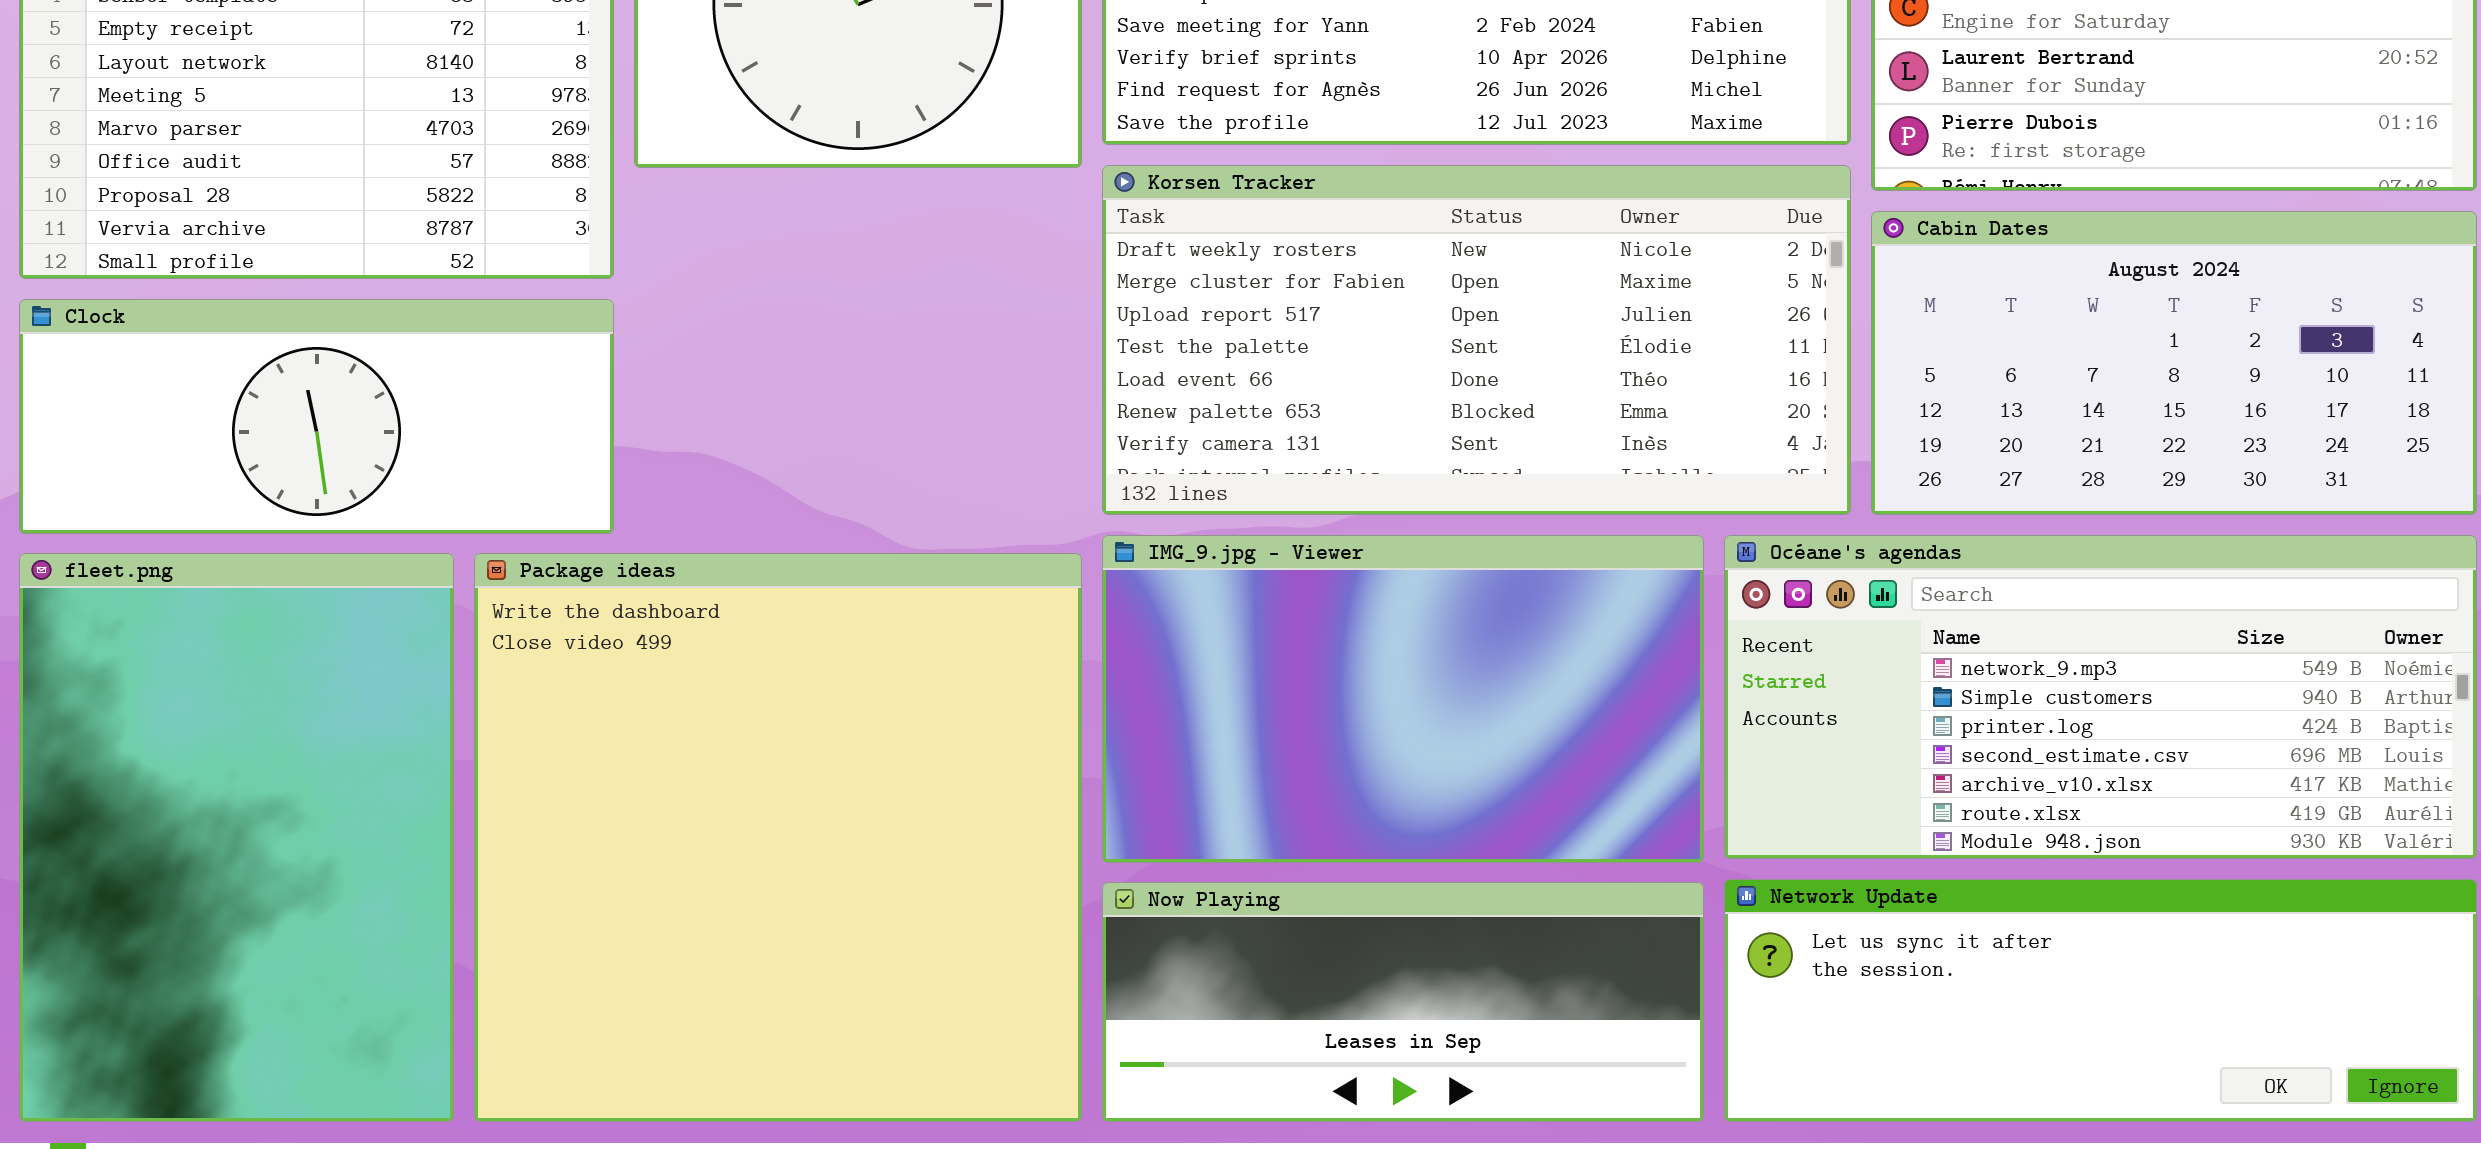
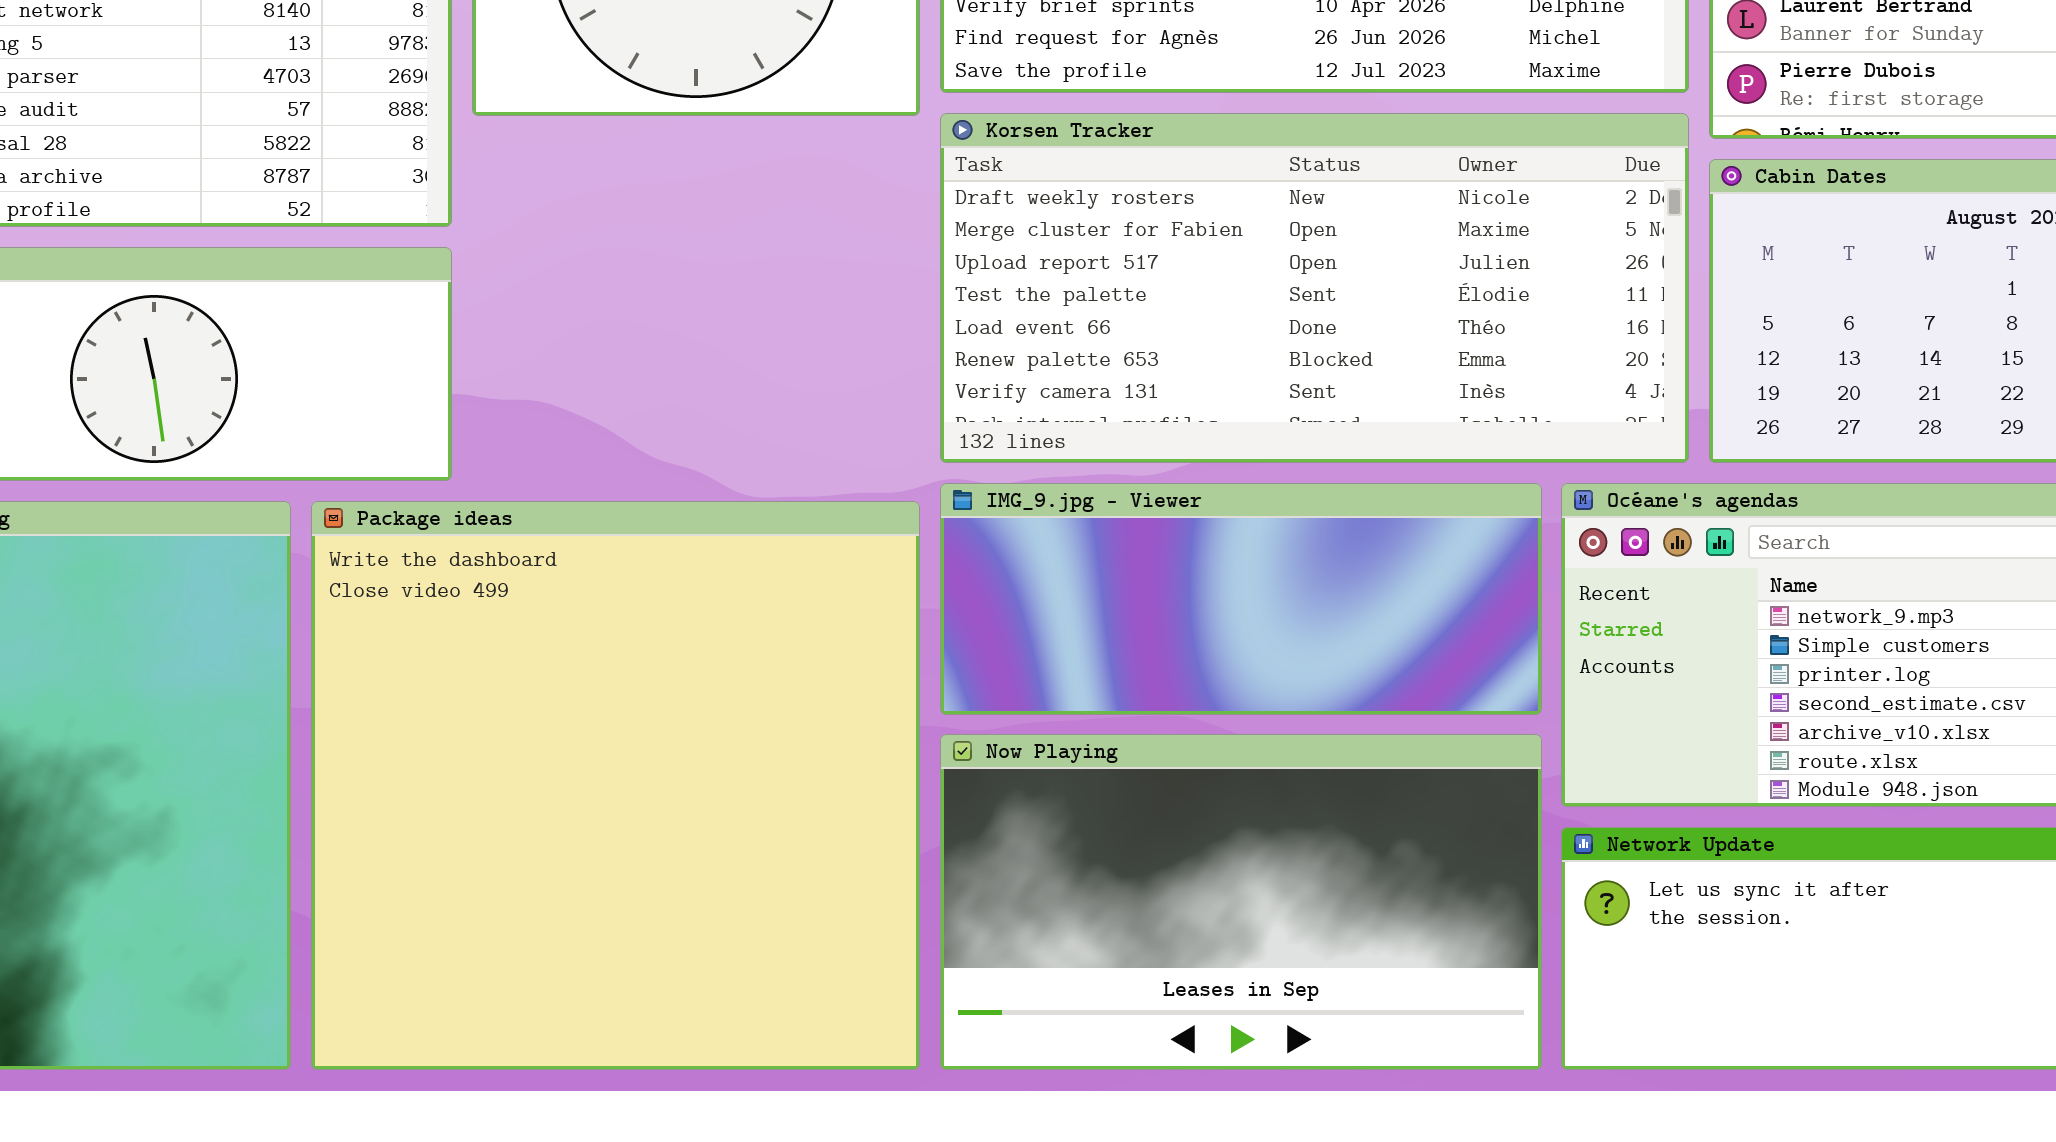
IMG_9.jpg - Viewer: [1102,535,1704,863] -> [940,483,1542,715], resized
Now Playing: [1102,882,1704,1122] -> [940,734,1542,1070], resized

